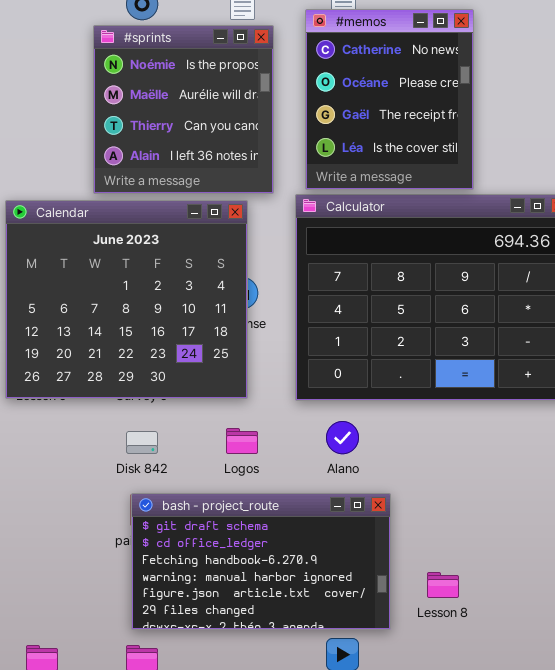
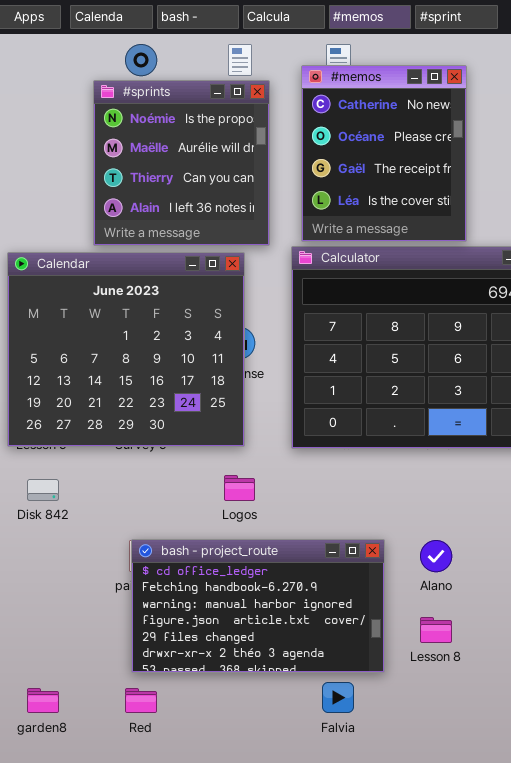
Alano: [326,421,359,454] -> [420,540,452,572], moved
Disk 842: [126,431,158,454] -> [27,479,59,501], moved
bash - project_route: [131,493,391,630] -> [131,539,385,673], scrolled down 1 row

